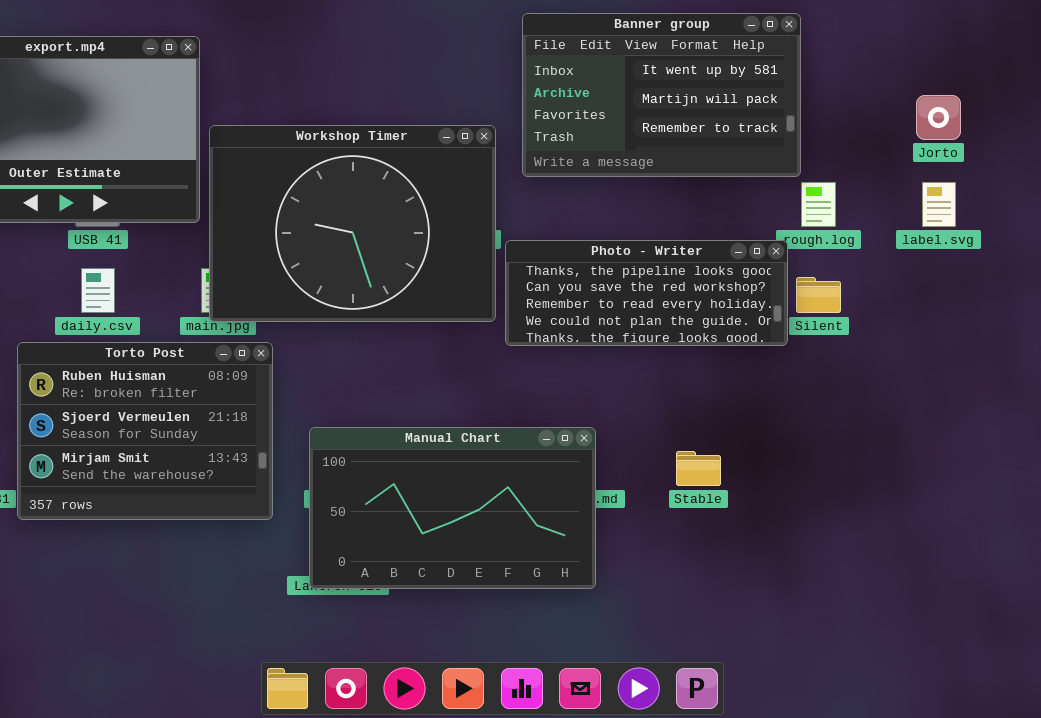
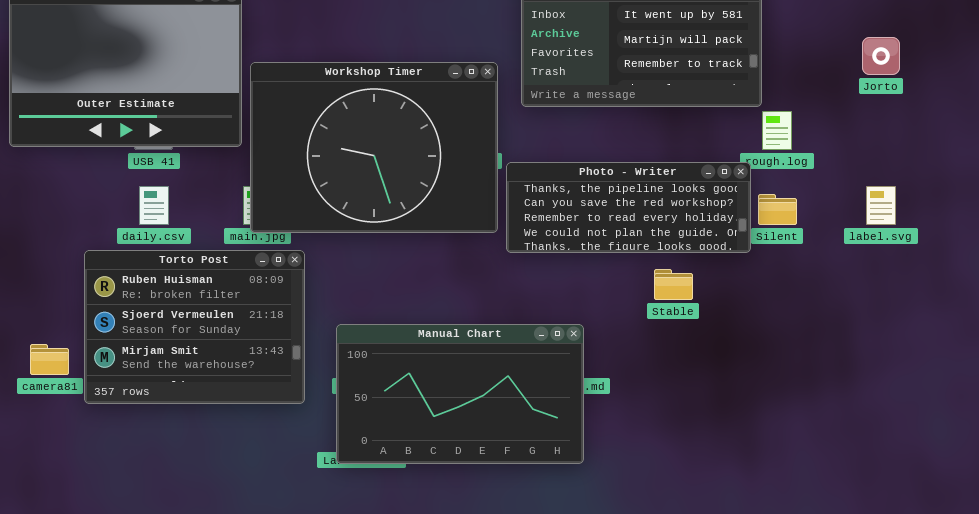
label.svg: [922,182,956,227] -> [866,186,896,225], moved
Stable: [676,451,721,486] -> [654,269,693,300], moved

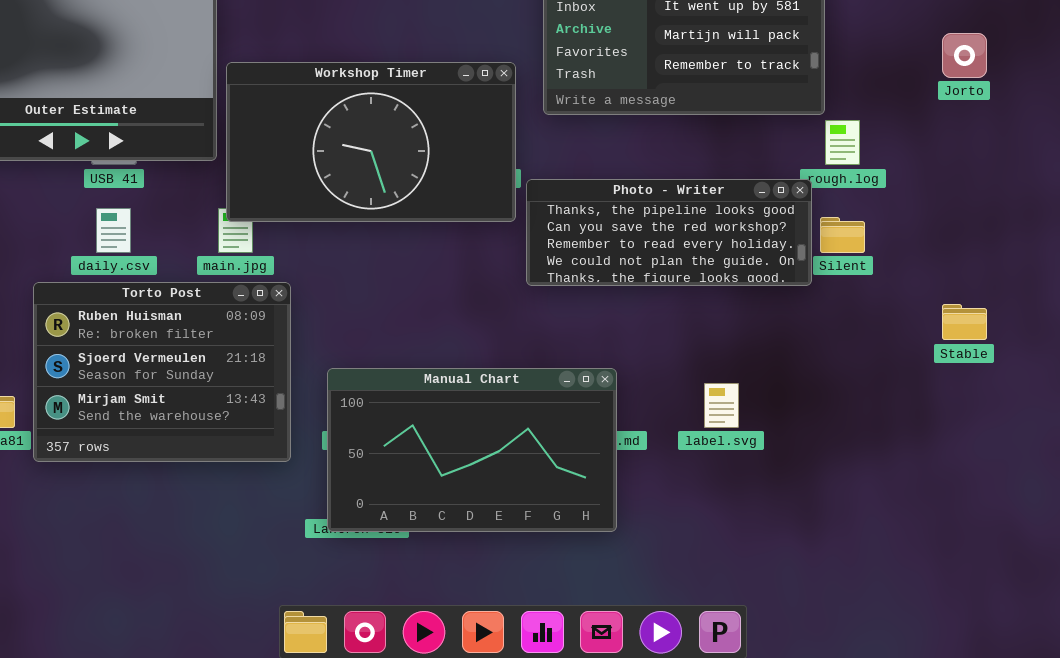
Workshop Timer: [250,62,498,233] -> [226,62,516,222], resized
label.svg: [866,186,896,225] -> [704,383,739,428], moved
Stable: [654,269,693,300] -> [942,304,987,340], moved

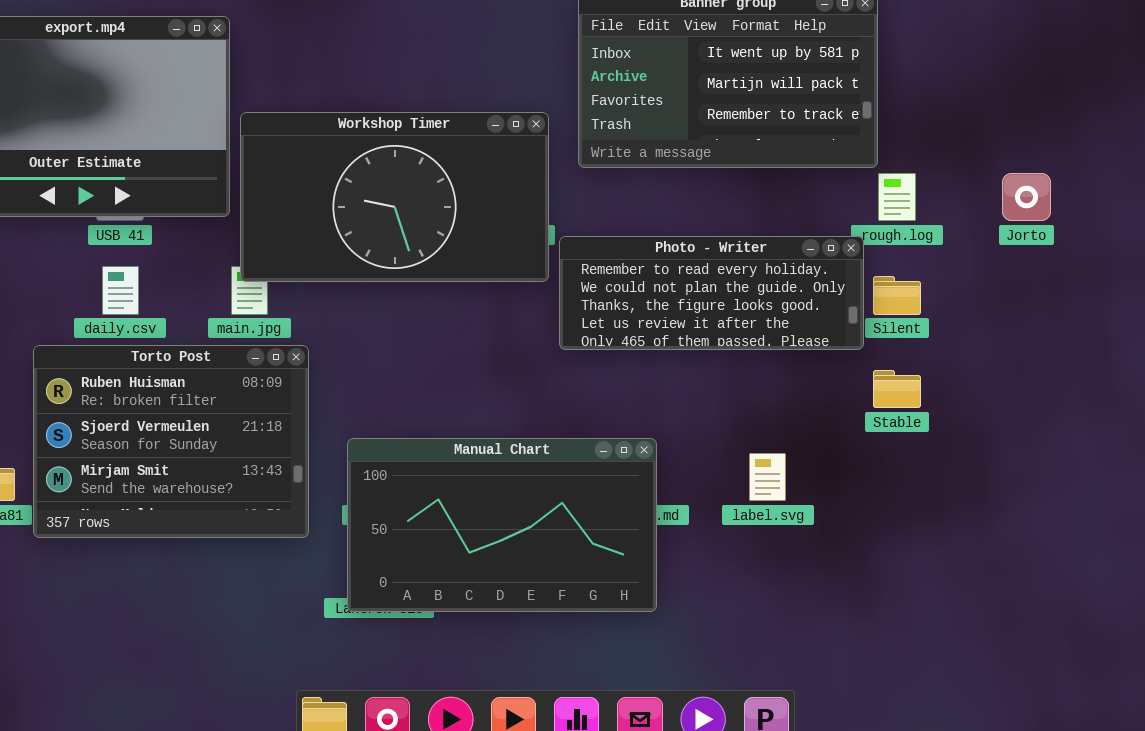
Jorto: [942,33,987,78] -> [1002,173,1051,221], moved
Photo - Writer: [526,179,812,286] -> [559,236,864,350], scrolled down 2 rows
Stable: [942,304,987,340] -> [873,370,921,408], moved

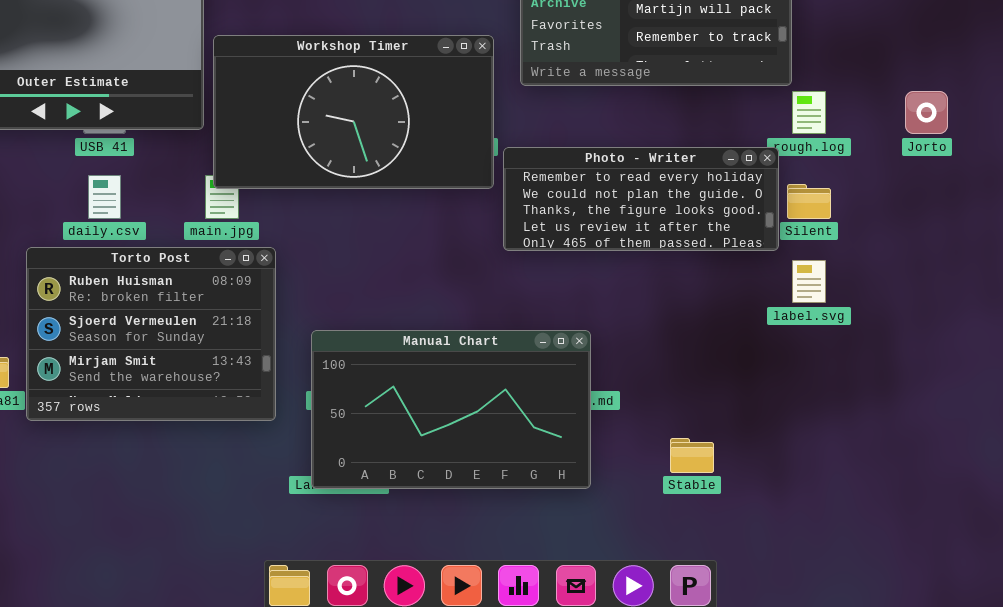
Stable: [873,370,921,408] -> [670,438,714,473], moved
label.svg: [749,453,786,501] -> [792,260,826,303], moved

